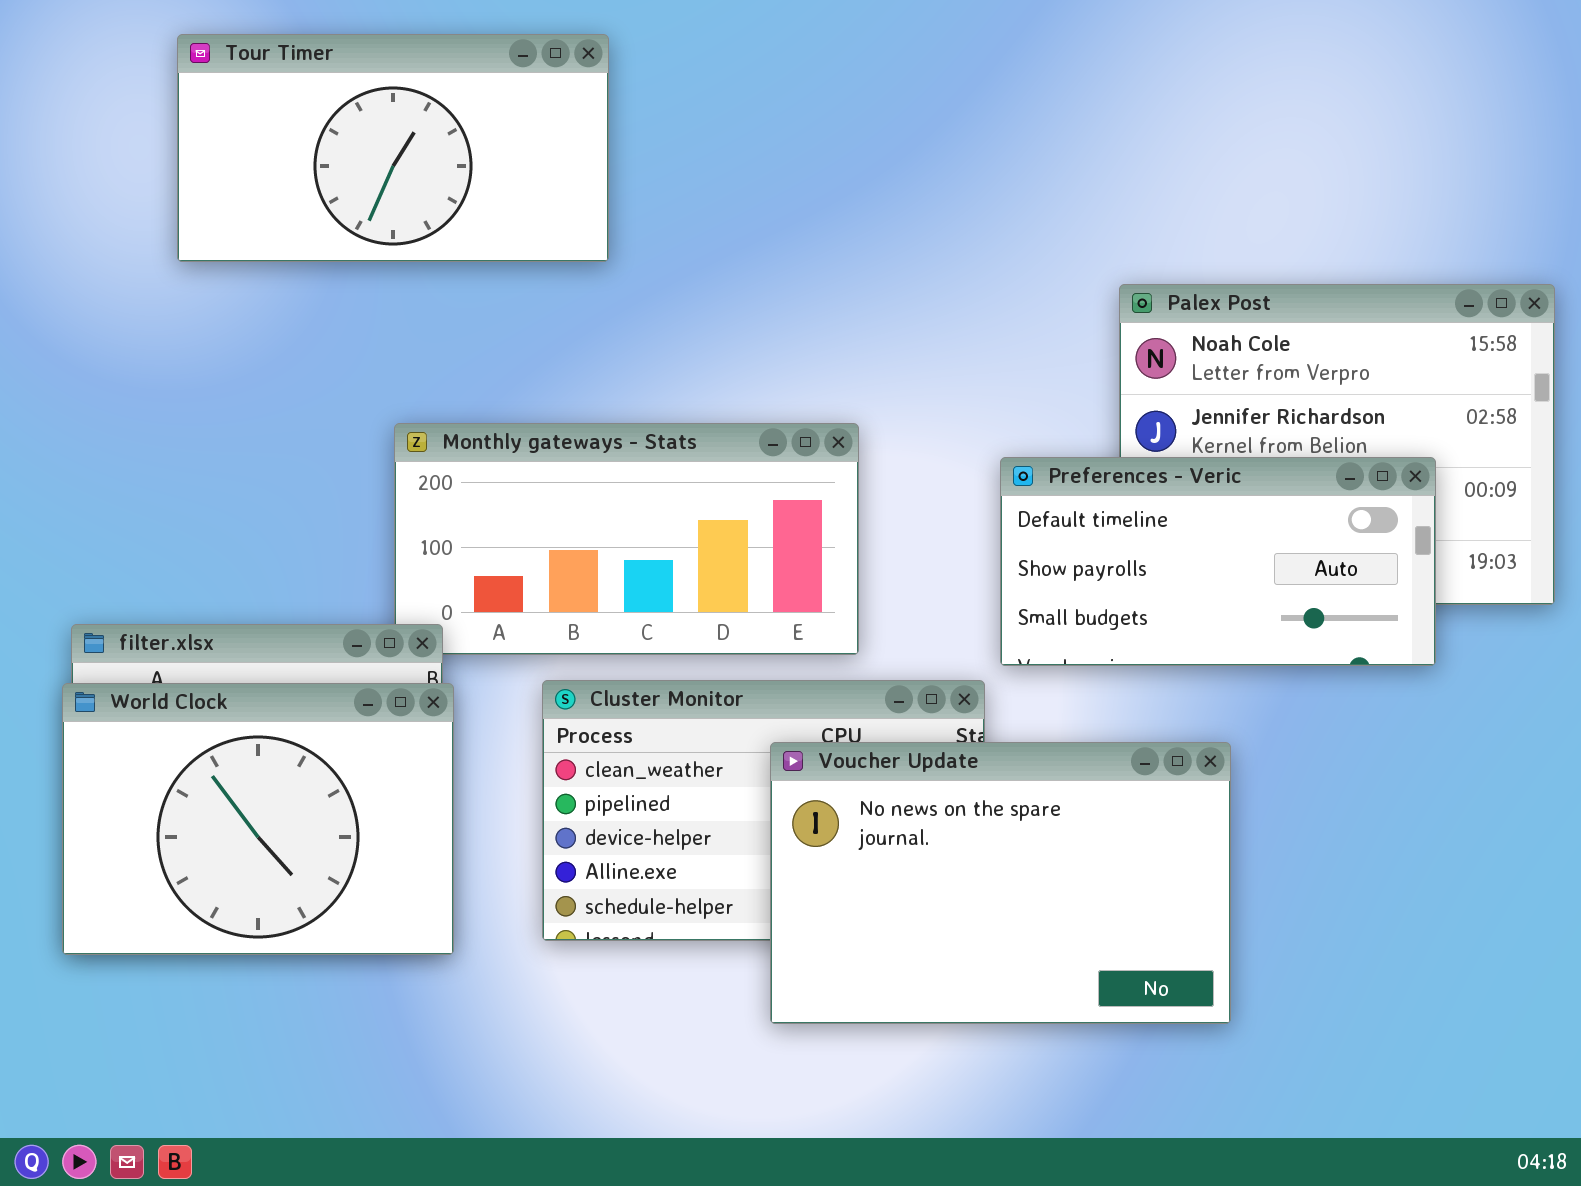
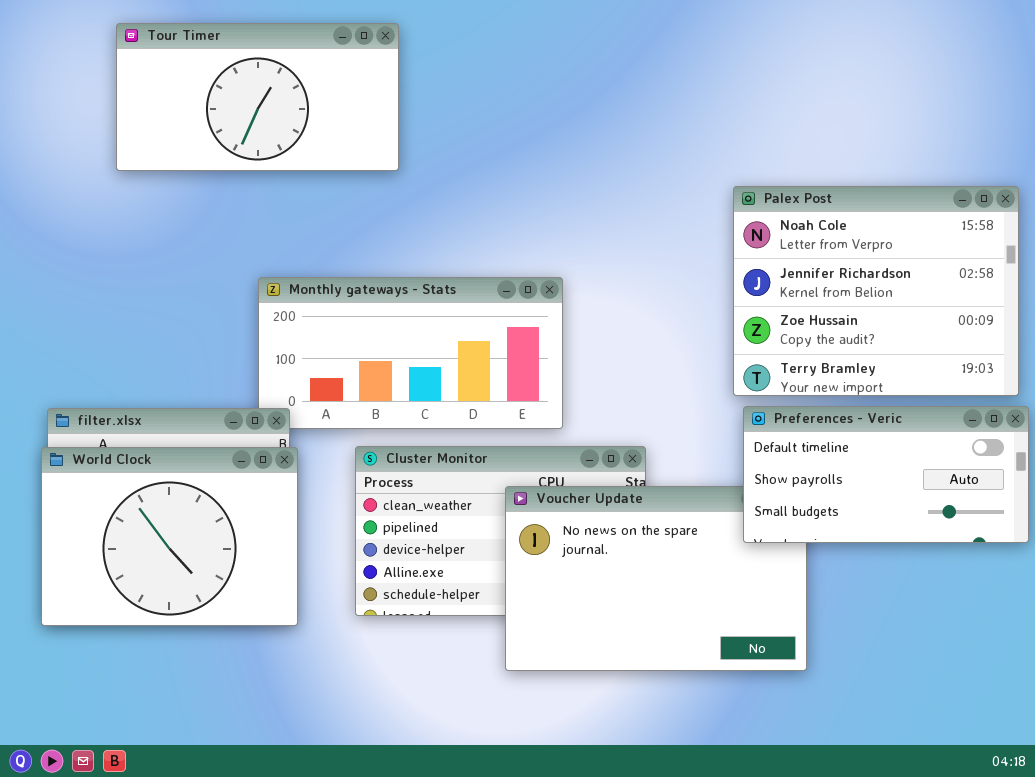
Preferences - Veric: [1000,457,1436,666] -> [743,406,1029,543], moved

